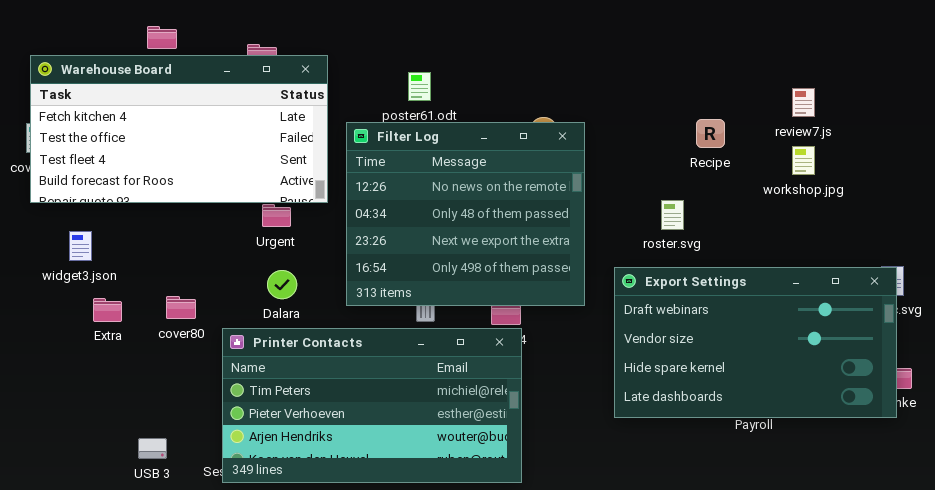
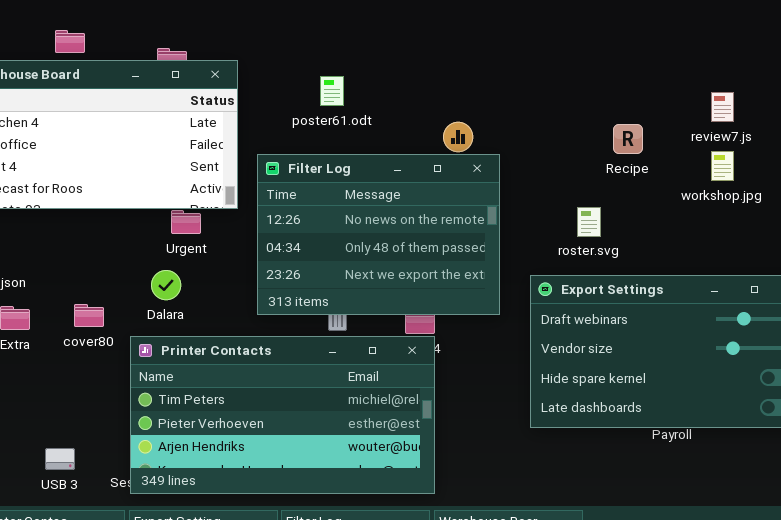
Filter Log: [346,122,585,306] -> [257,154,500,315], resized
Dalara: [267,270,297,299] -> [151,270,181,300], moved

